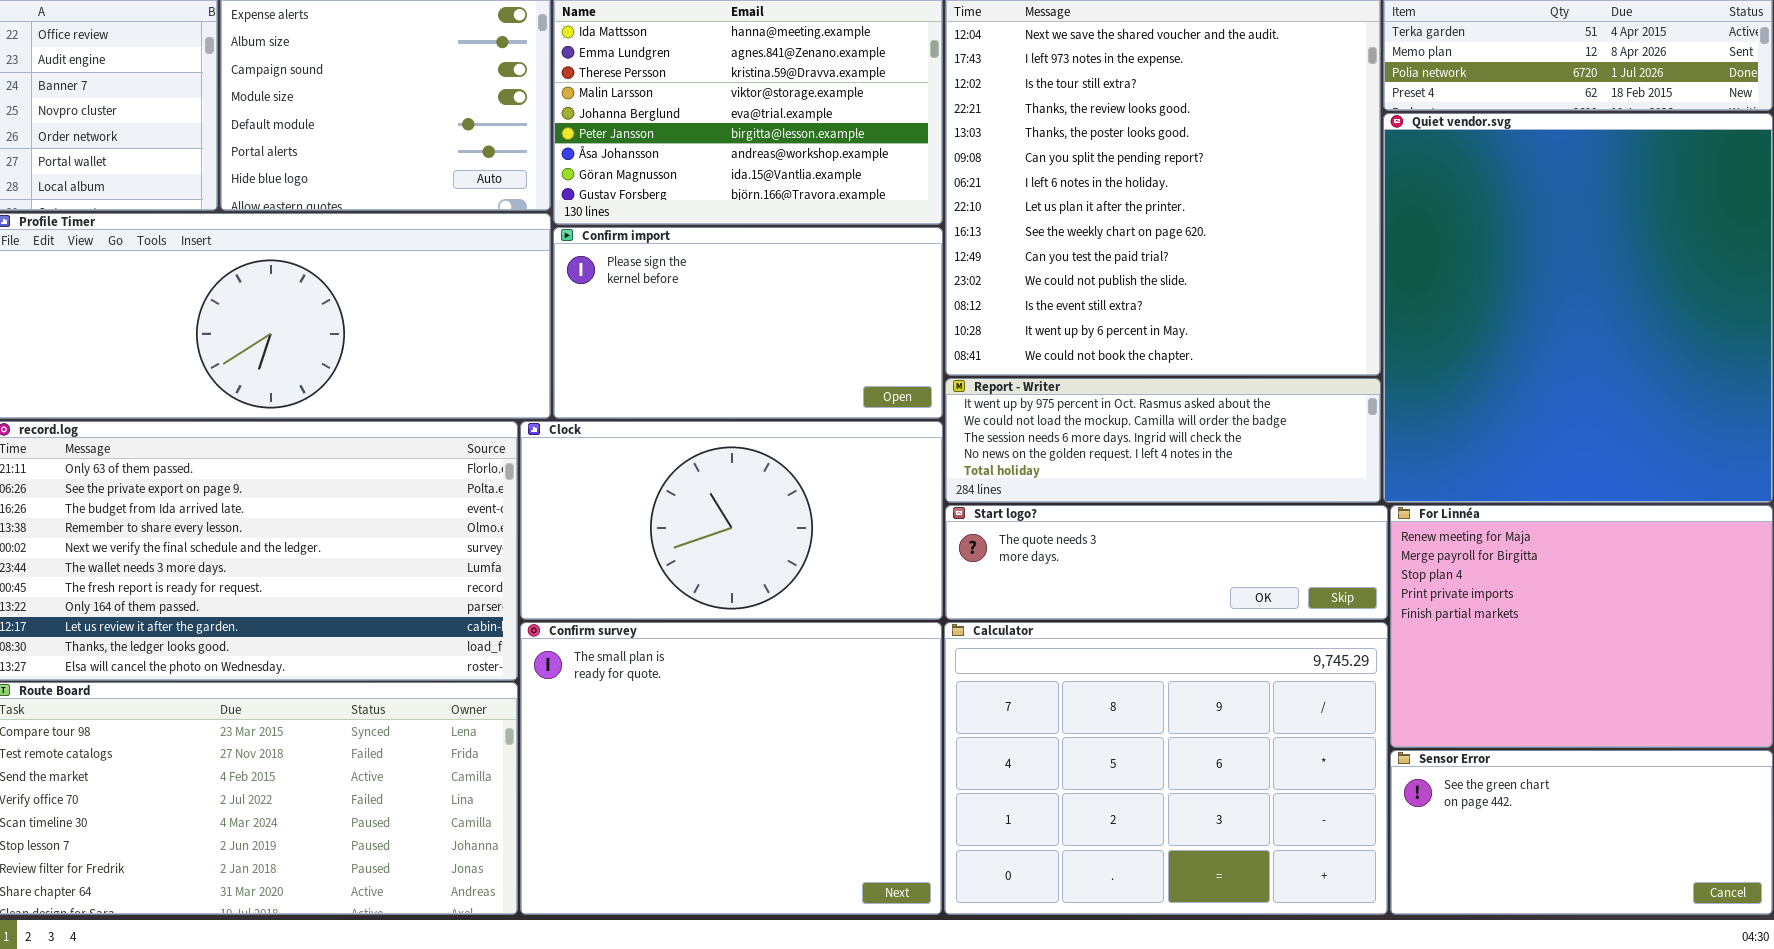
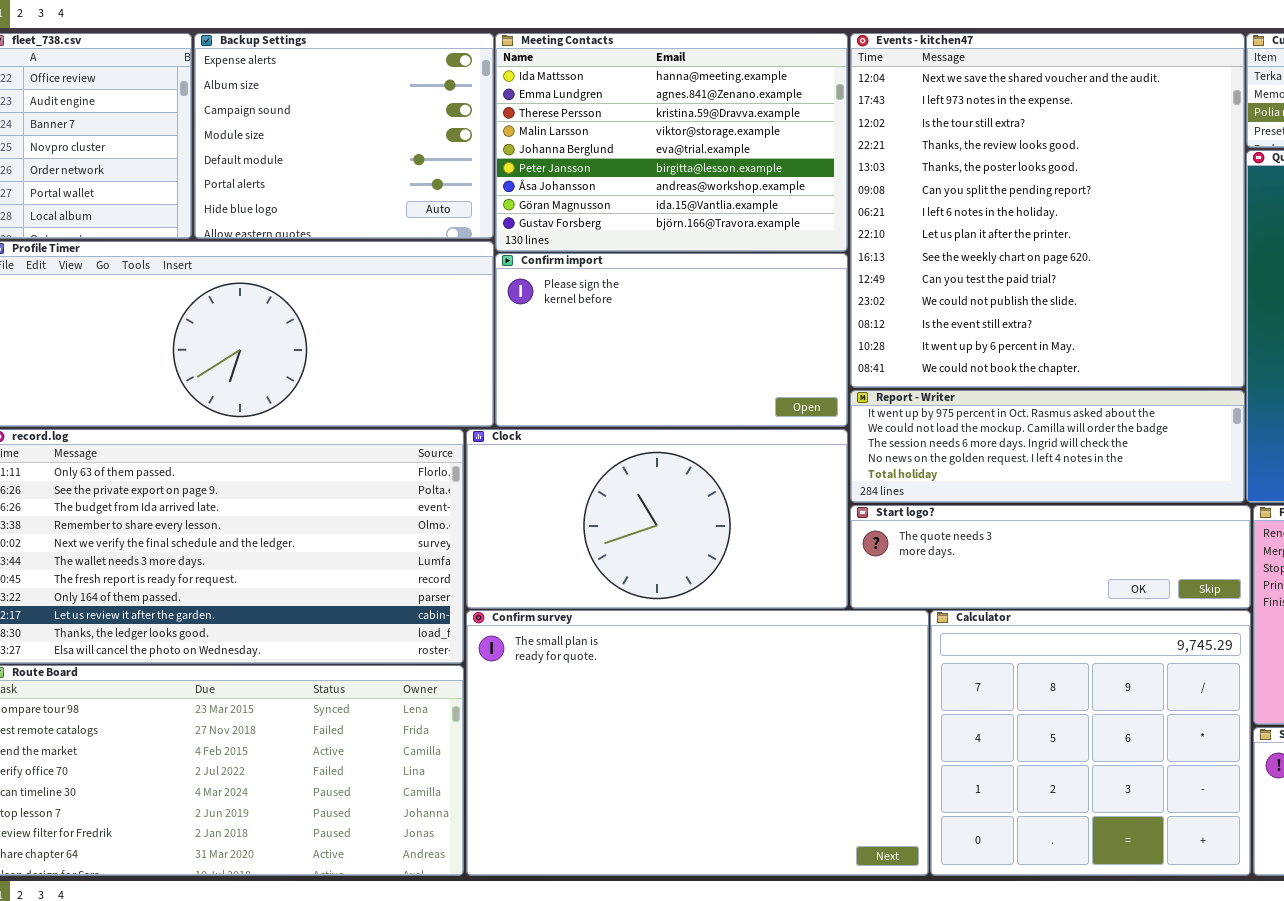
Confirm survey: [520,622,942,915] -> [466,610,929,876], resized
Calculator: [944,622,1388,915] -> [930,610,1251,876], resized

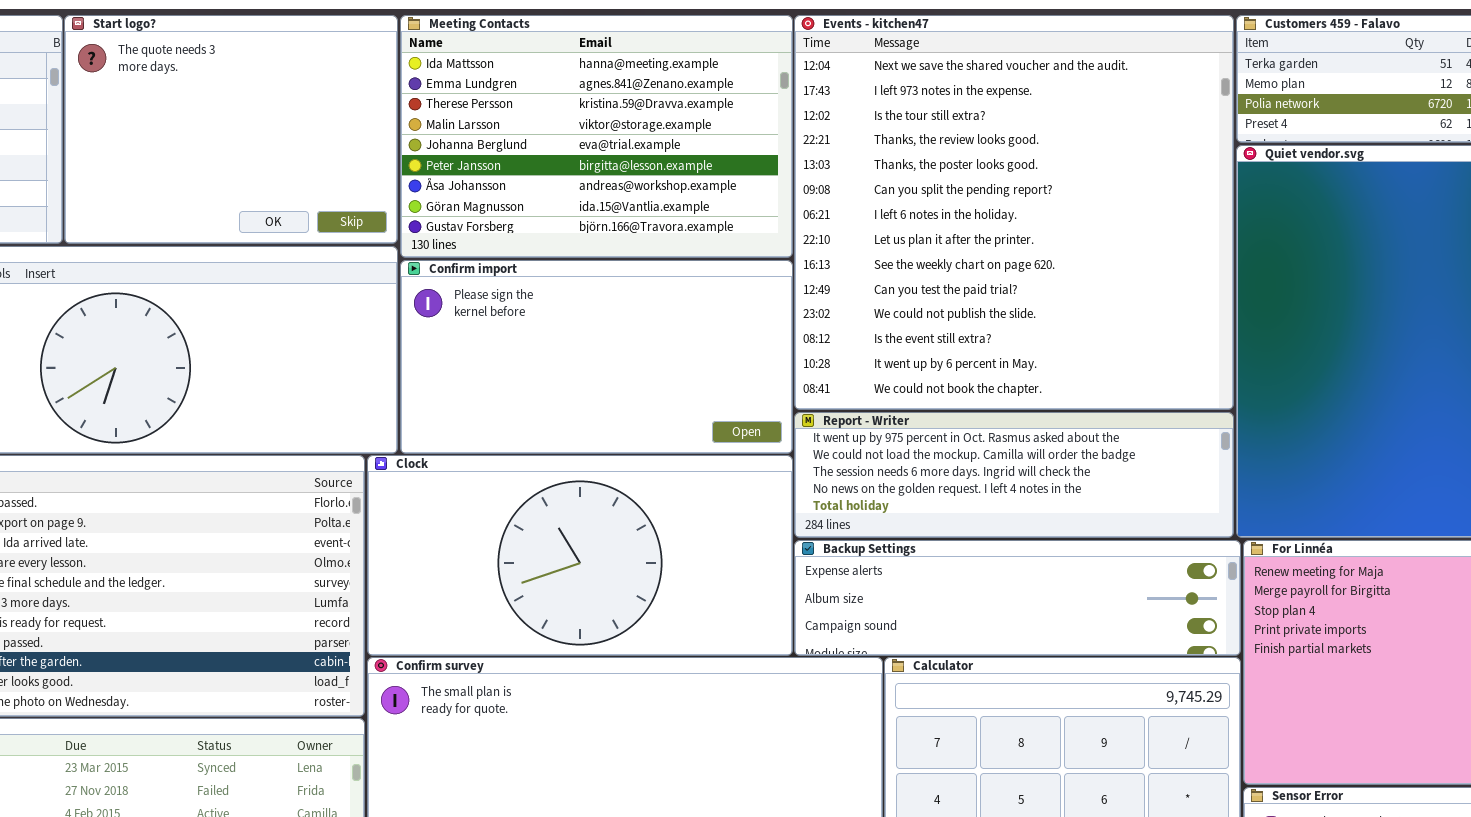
Backup Settings: [194,33,494,239] -> [794,540,1241,656], moved, resized
Start logo?: [850,505,1251,609] -> [64,15,398,244], moved, resized

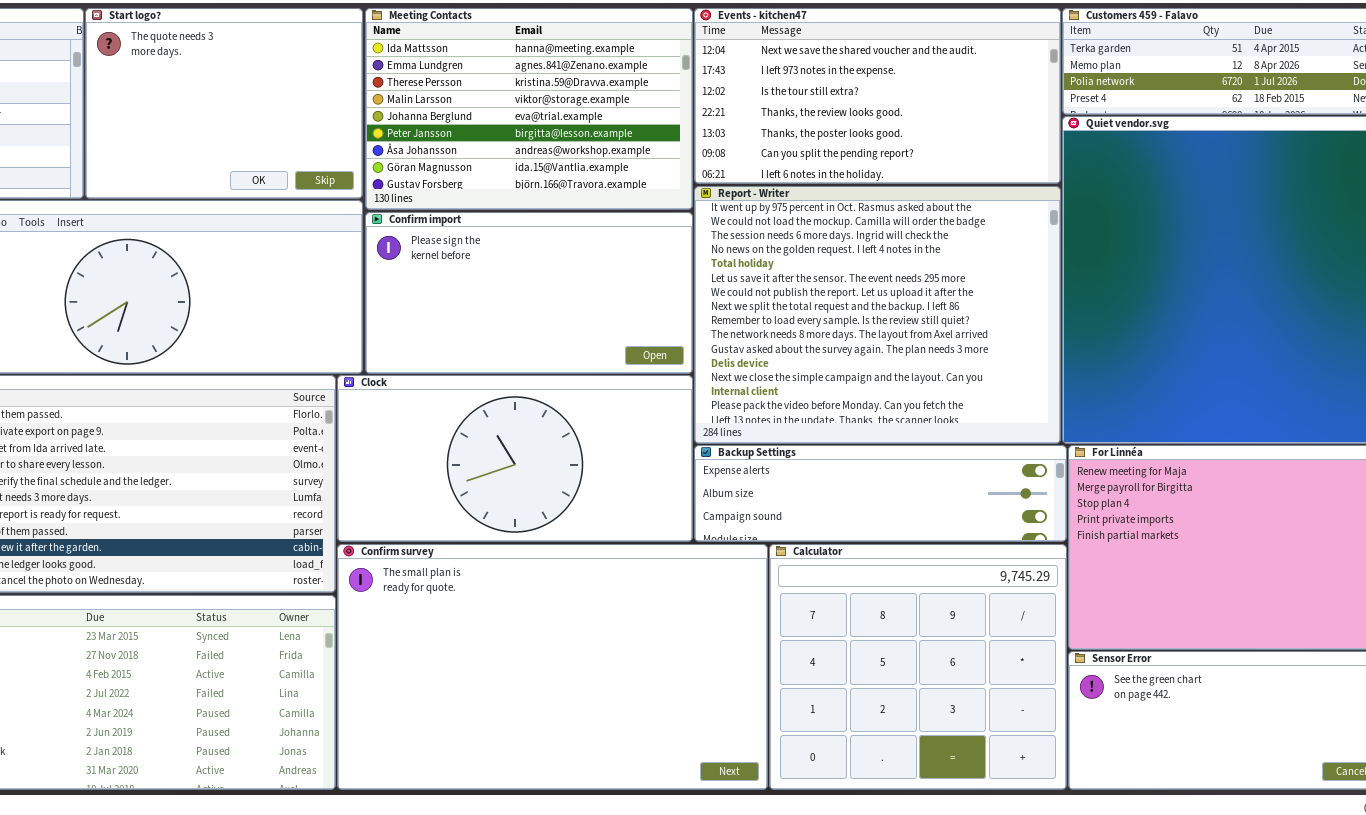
Events - kitchen47: [794,15,1234,410] -> [694,8,1061,184], resized
Report - Writer: [794,412,1234,538] -> [694,186,1061,444], resized

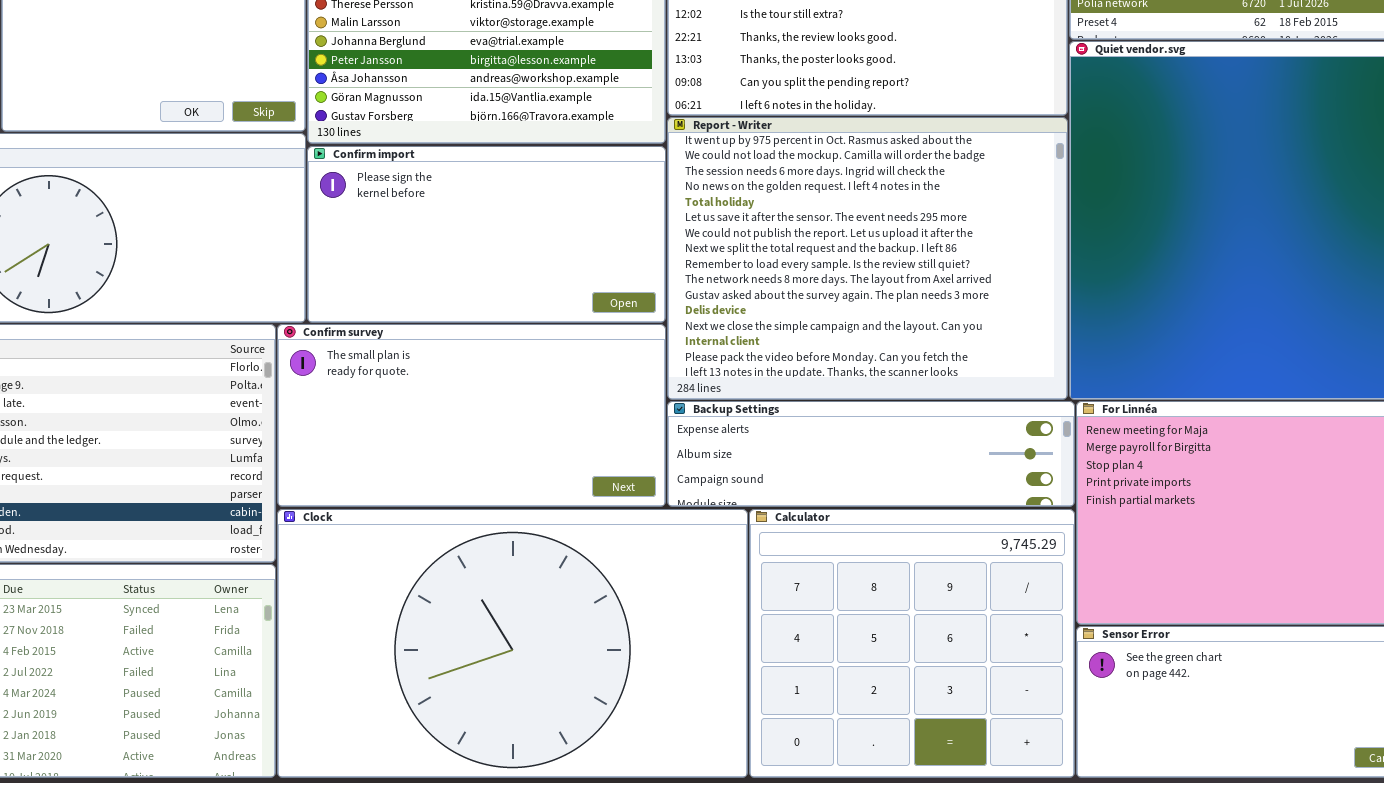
Clock: [337,375,693,542] -> [277,509,748,778], moved, resized
Confirm survey: [337,544,768,790] -> [277,324,666,507], moved, resized

